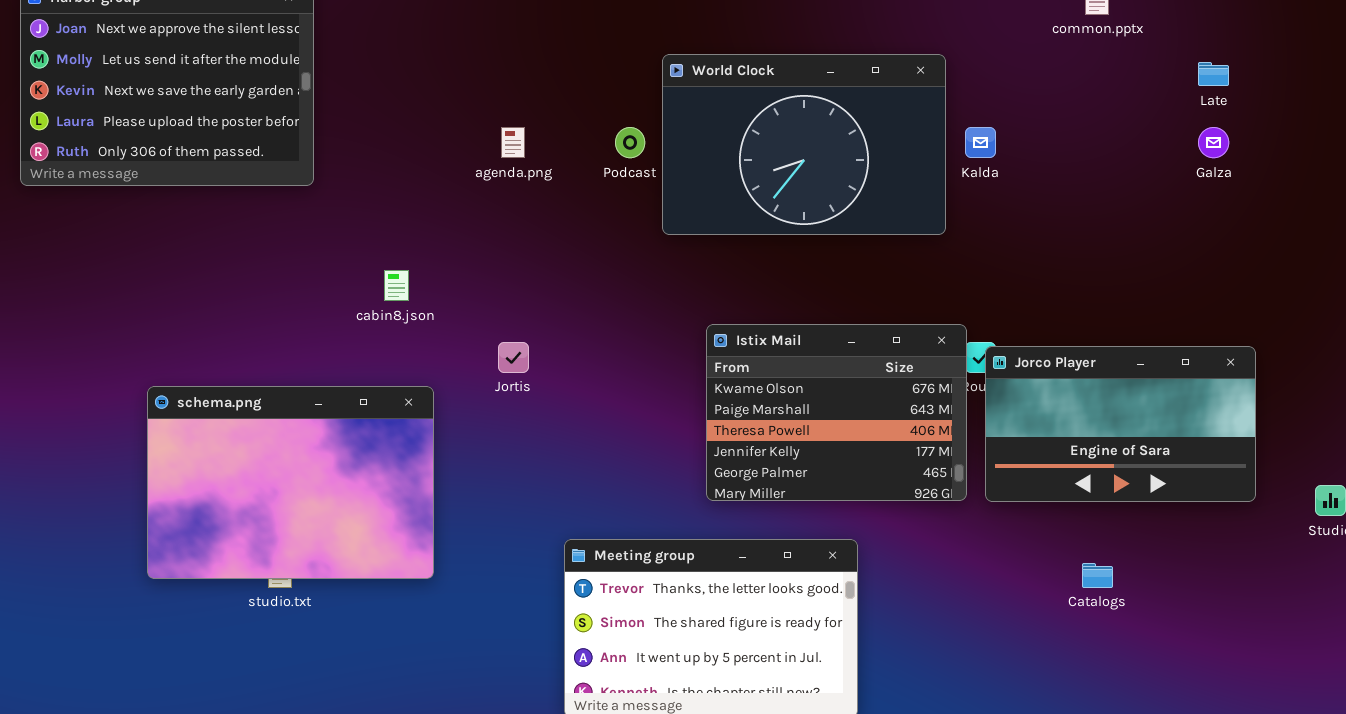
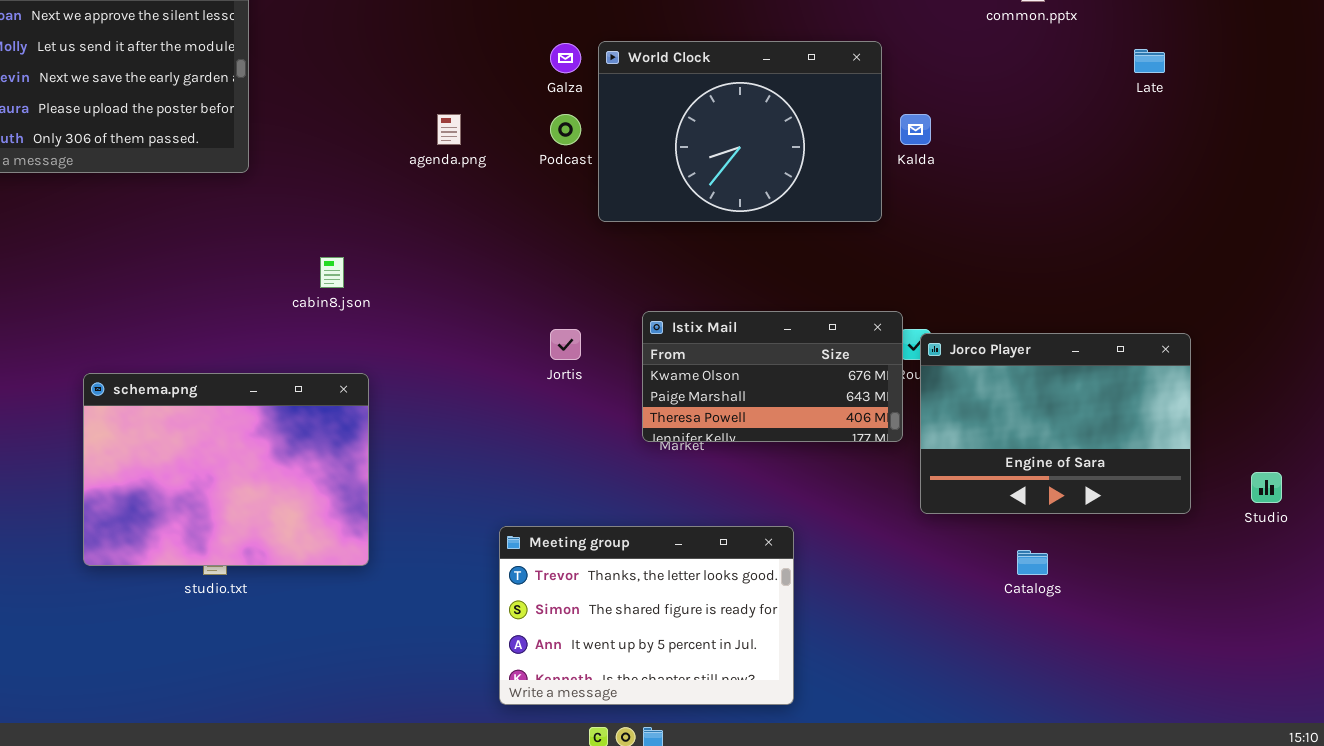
Galza: [1198,127,1229,158] -> [550,43,581,73], moved
Istix Mail: [706,324,967,501] -> [642,311,903,442], resized
Jortis: [498,342,529,373] -> [550,329,581,360], moved
Jorco Player: [985,346,1256,502] -> [920,333,1191,514], resized

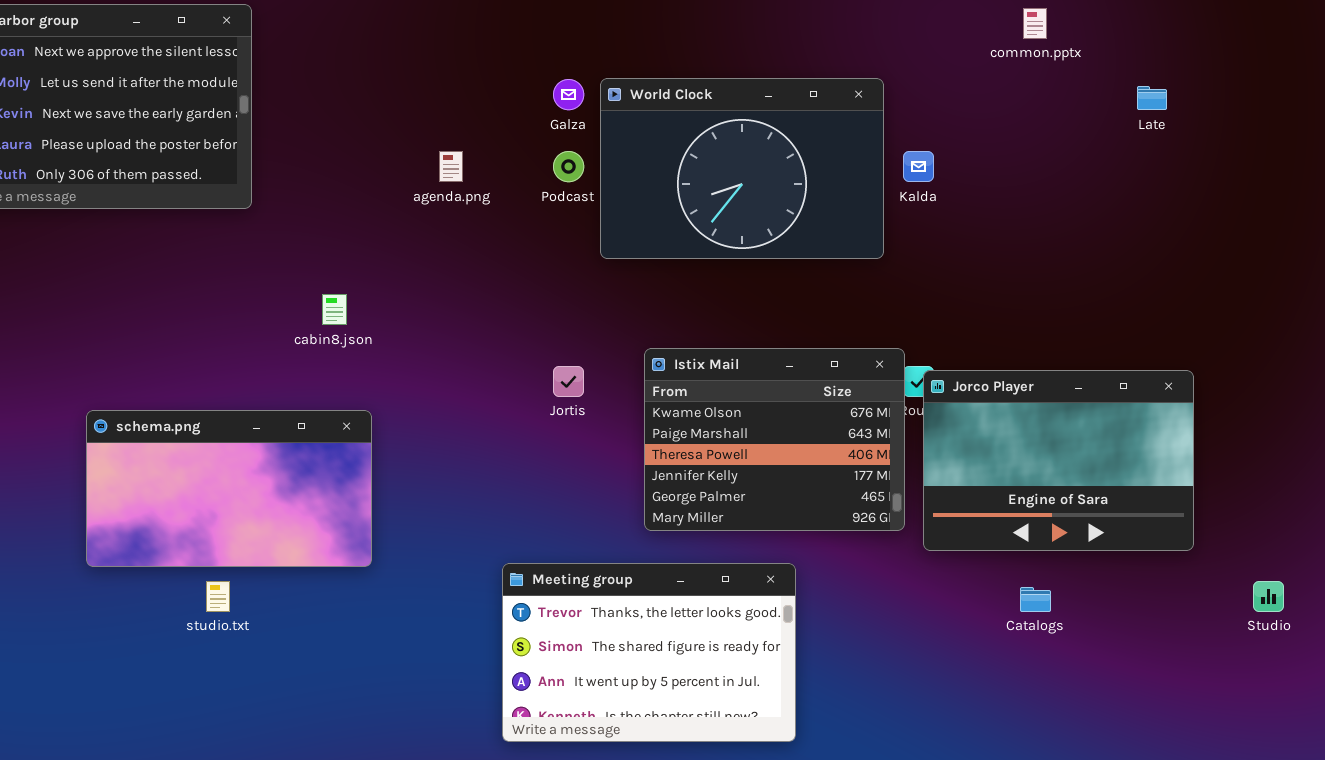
Istix Mail: [642,311,903,442] -> [644,348,905,531], resized
schema.png: [83,373,369,566] -> [86,410,372,567], resized
Studio: [1251,472,1282,503] -> [1253,581,1284,612], moved

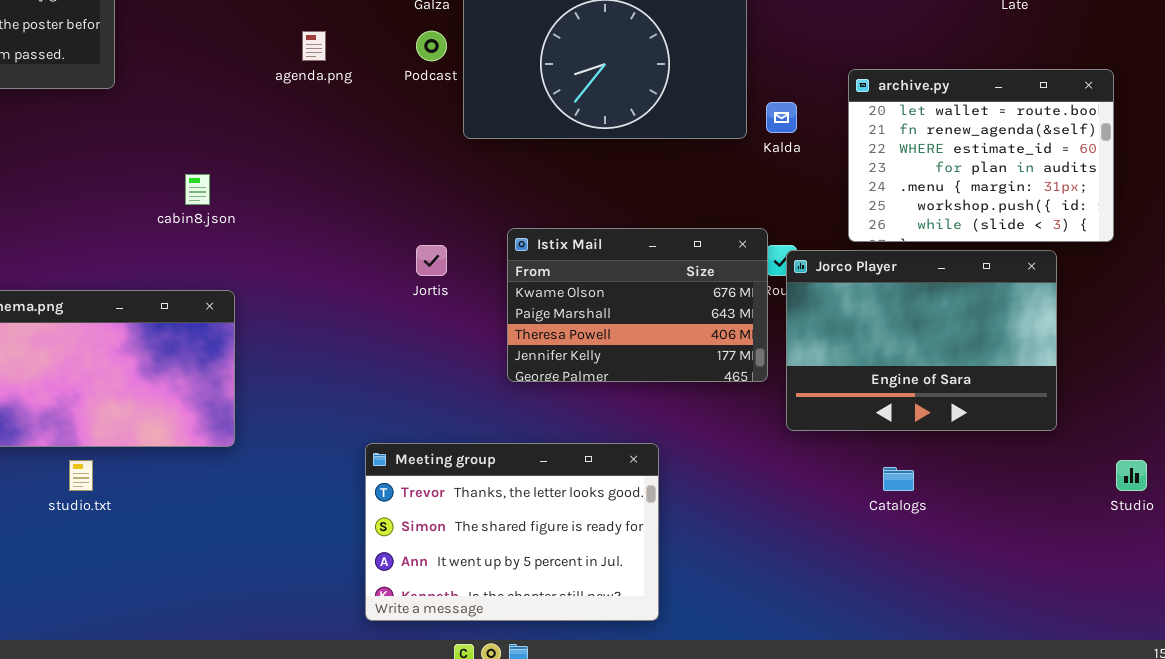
Kalda: [903,151,934,182] -> [766,102,797,133], moved
archive.py: none -> [848,69,1114,242], opened
Istix Mail: [644,348,905,531] -> [507,228,768,382], resized

